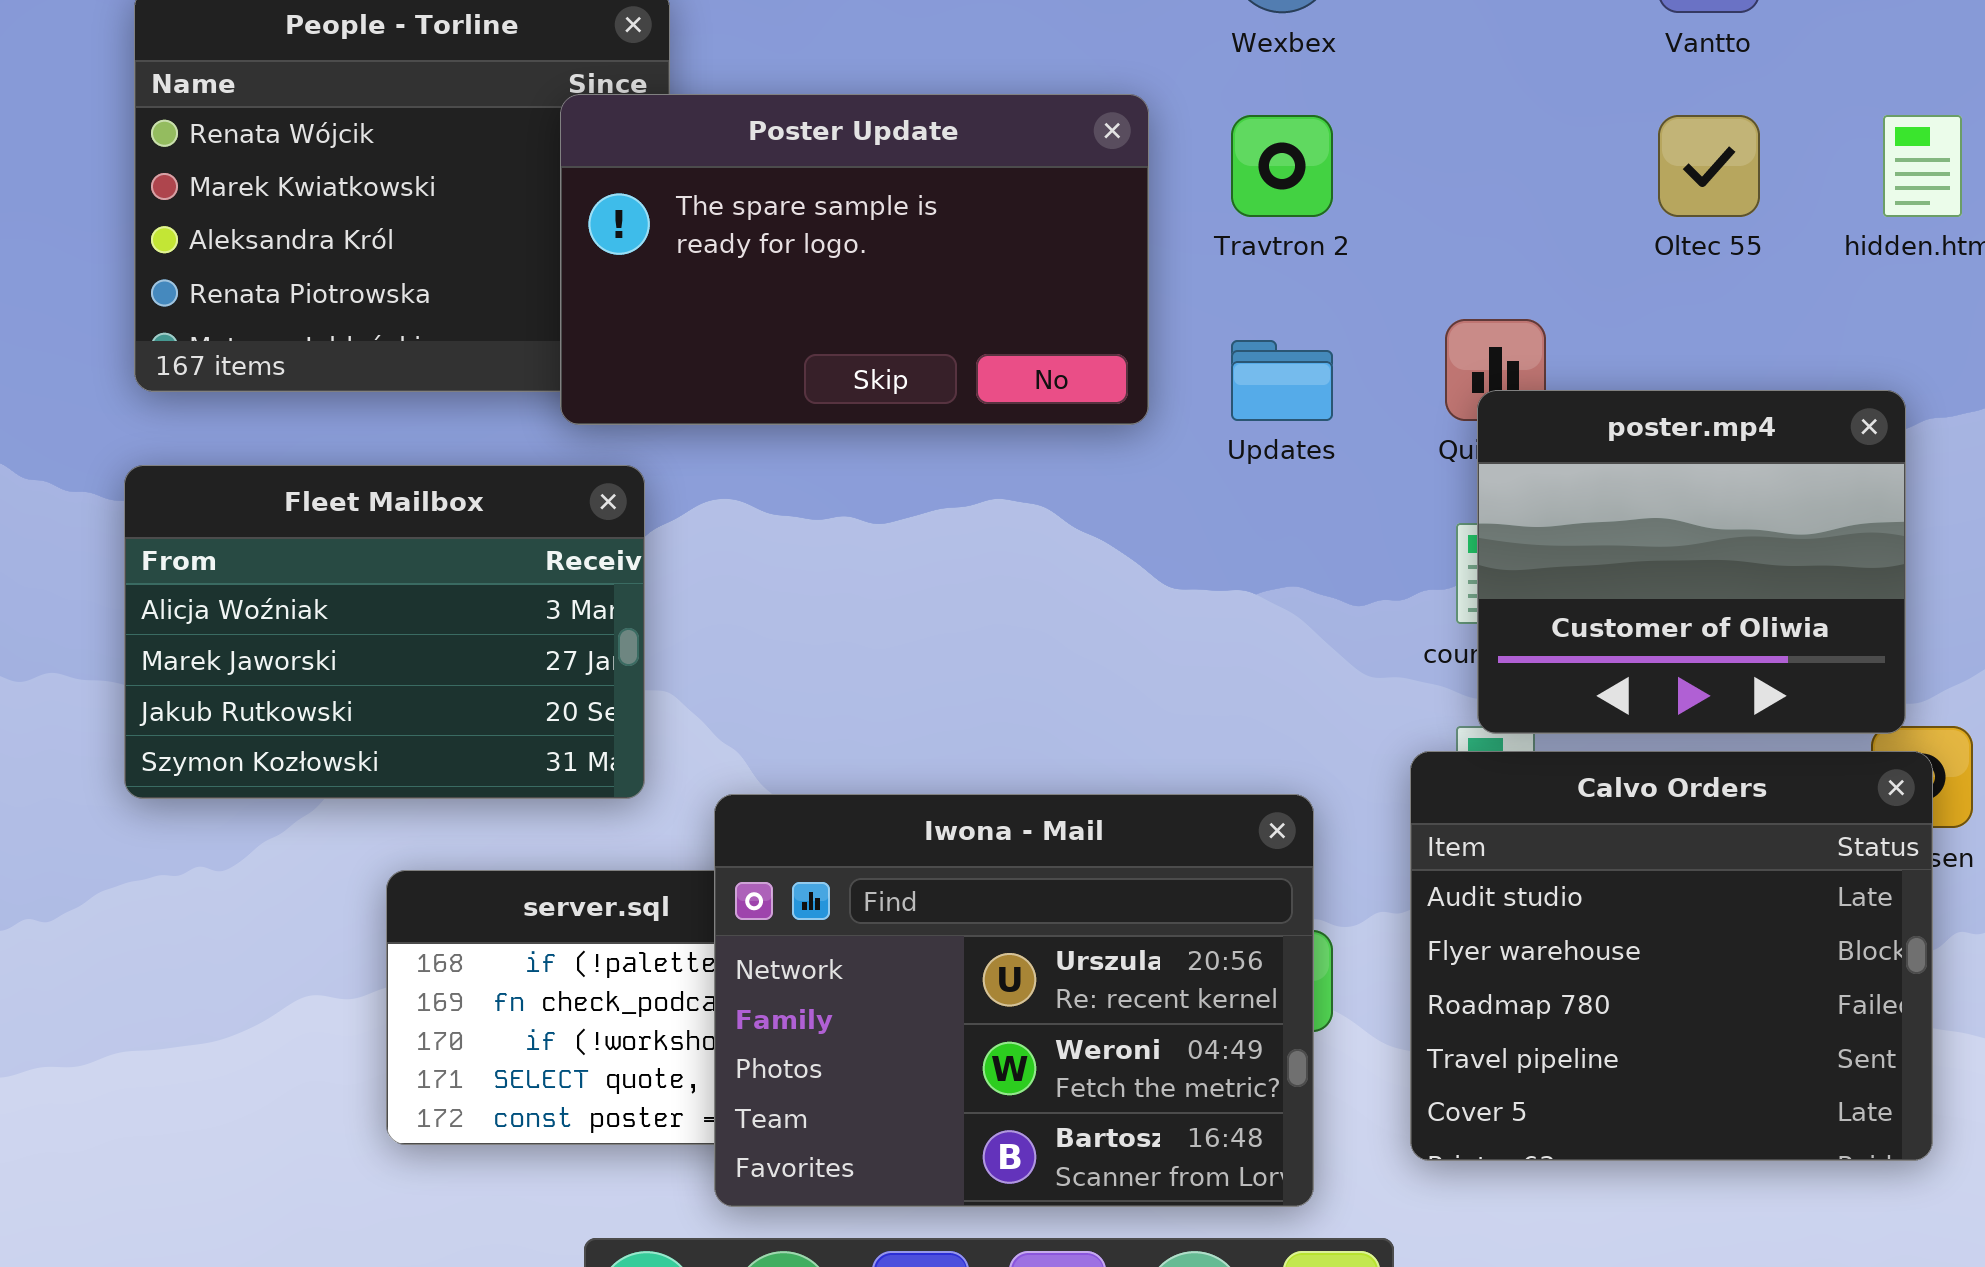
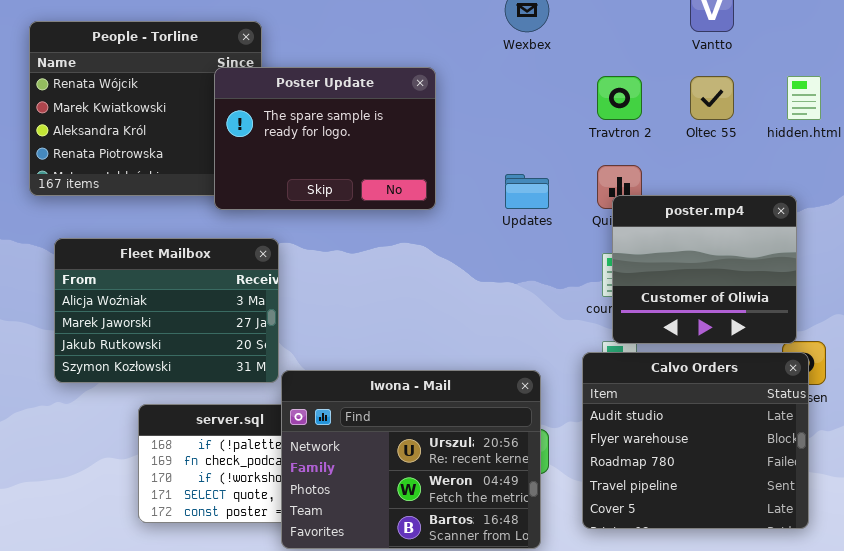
Poster Update: [560,94,1149,425] -> [214,67,436,210], resized
Travtron 2: [1231,115,1333,217] -> [597,76,642,120], moved
Fleet Mailbox: [124,465,645,799] -> [54,238,279,383], moved

